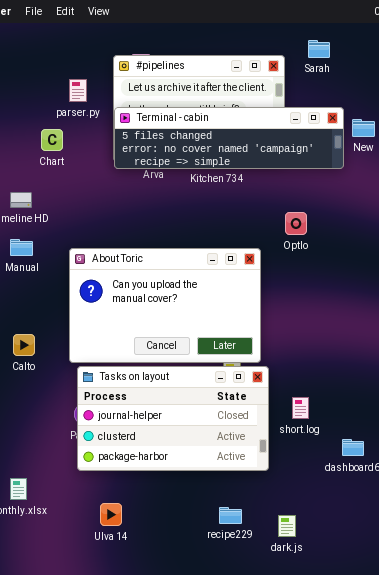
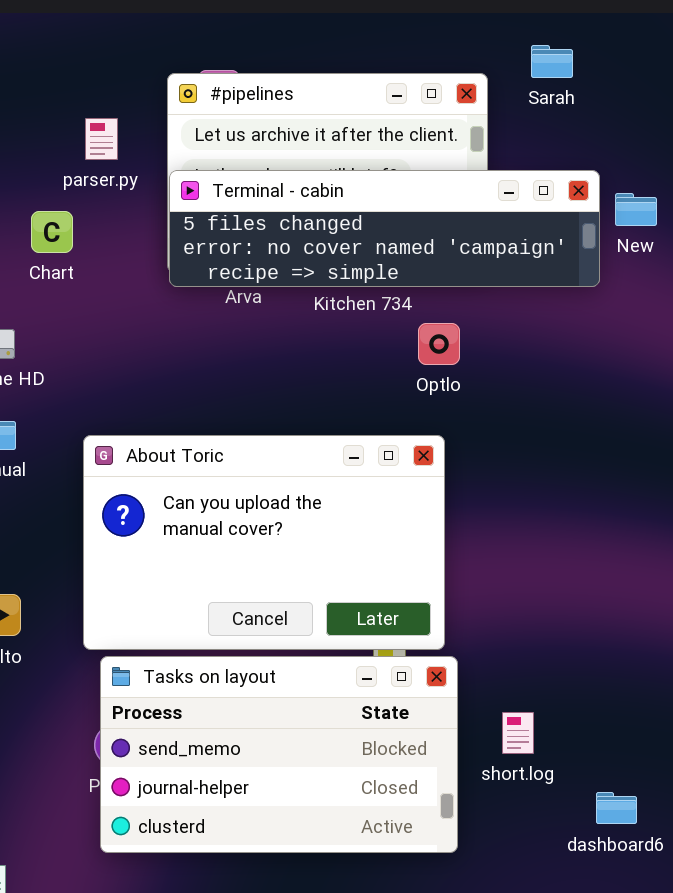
Optlo: [285,212,307,235] -> [418,323,460,365], moved
Tasks on layout: [77,366,269,471] -> [100,656,458,853], scrolled up 1 row

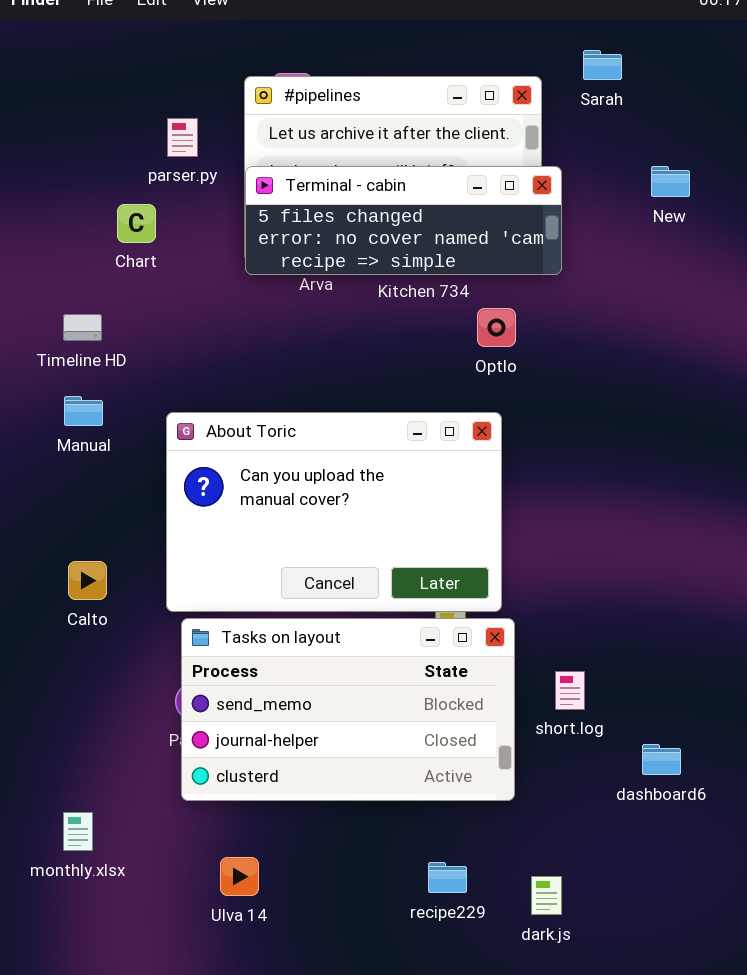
Terminal - cabin: [169,170,600,287] -> [245,166,562,275], resized
New: [615,193,657,226] -> [651,166,690,197], moved

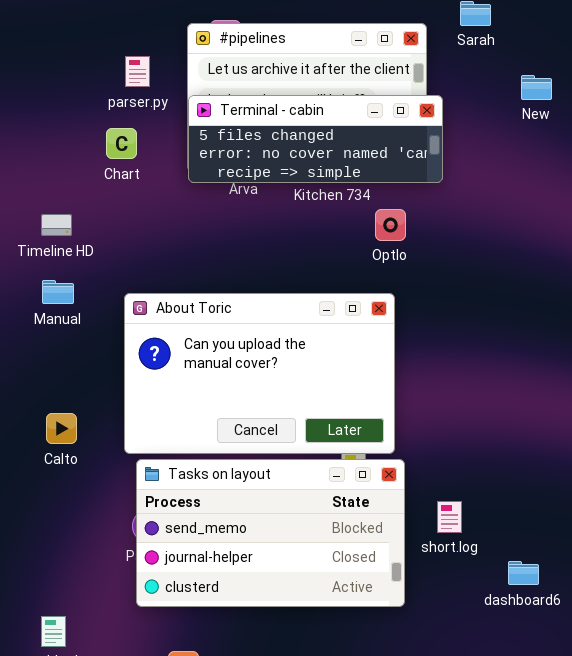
New: [651,166,690,197] -> [521,75,552,100], moved
Chart: [117,204,156,243] -> [106,128,137,159], moved

